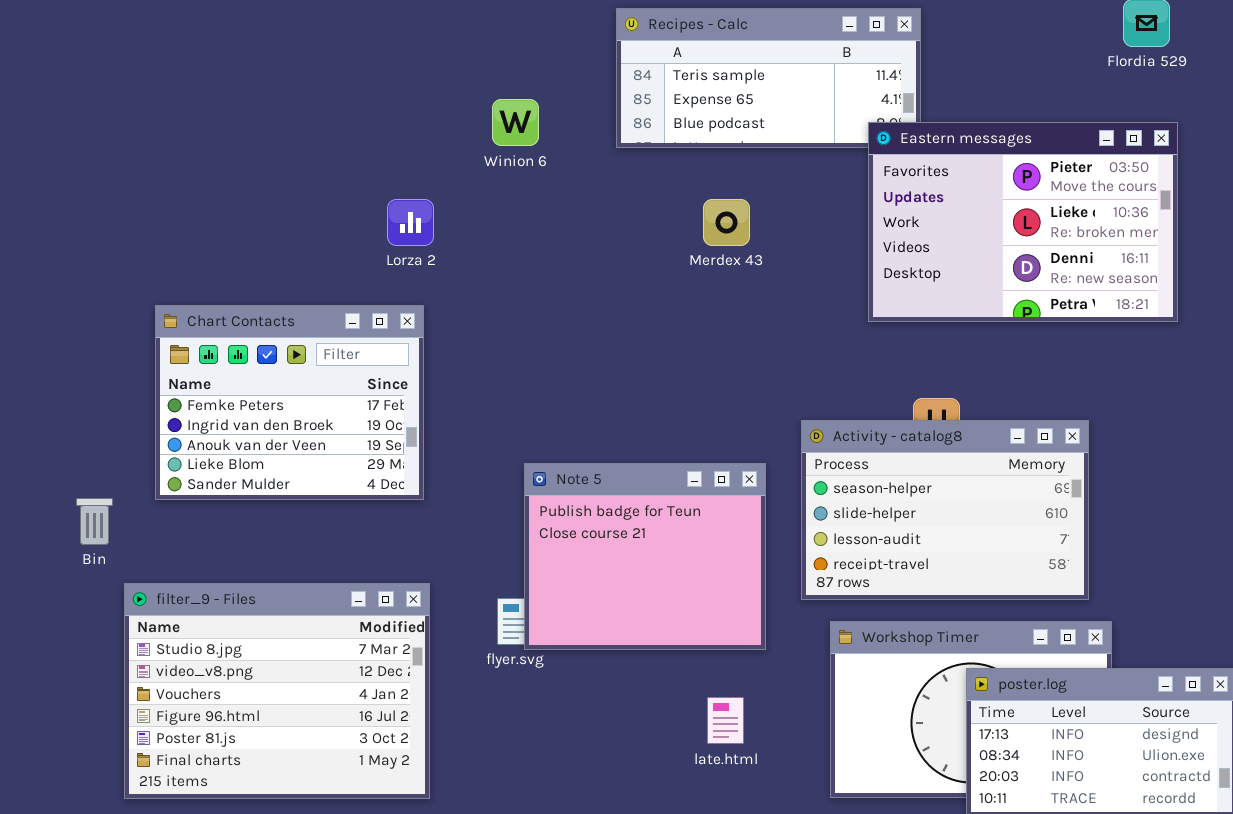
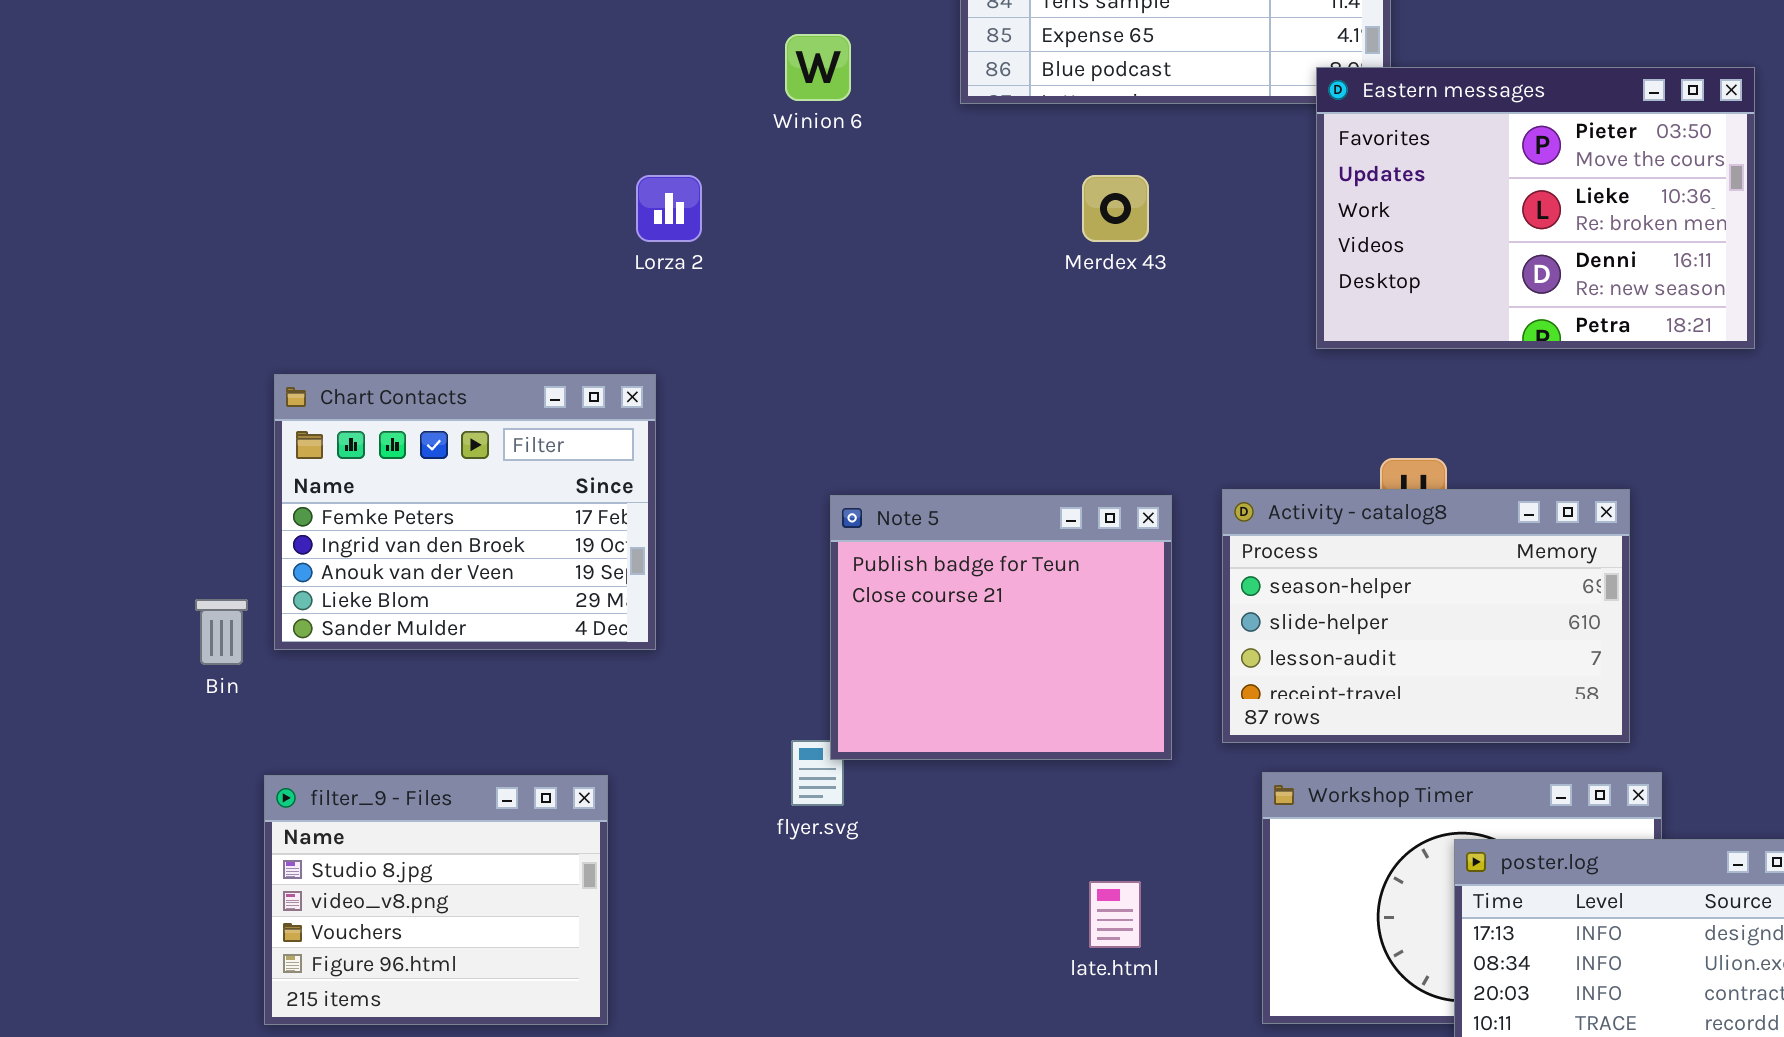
Chart Contacts: [155,305,424,500] -> [274,374,656,650], moved
Note 5: [524,463,766,650] -> [830,495,1172,760], moved
filter_9 - Files: [124,583,430,799] -> [264,775,608,1025], resized

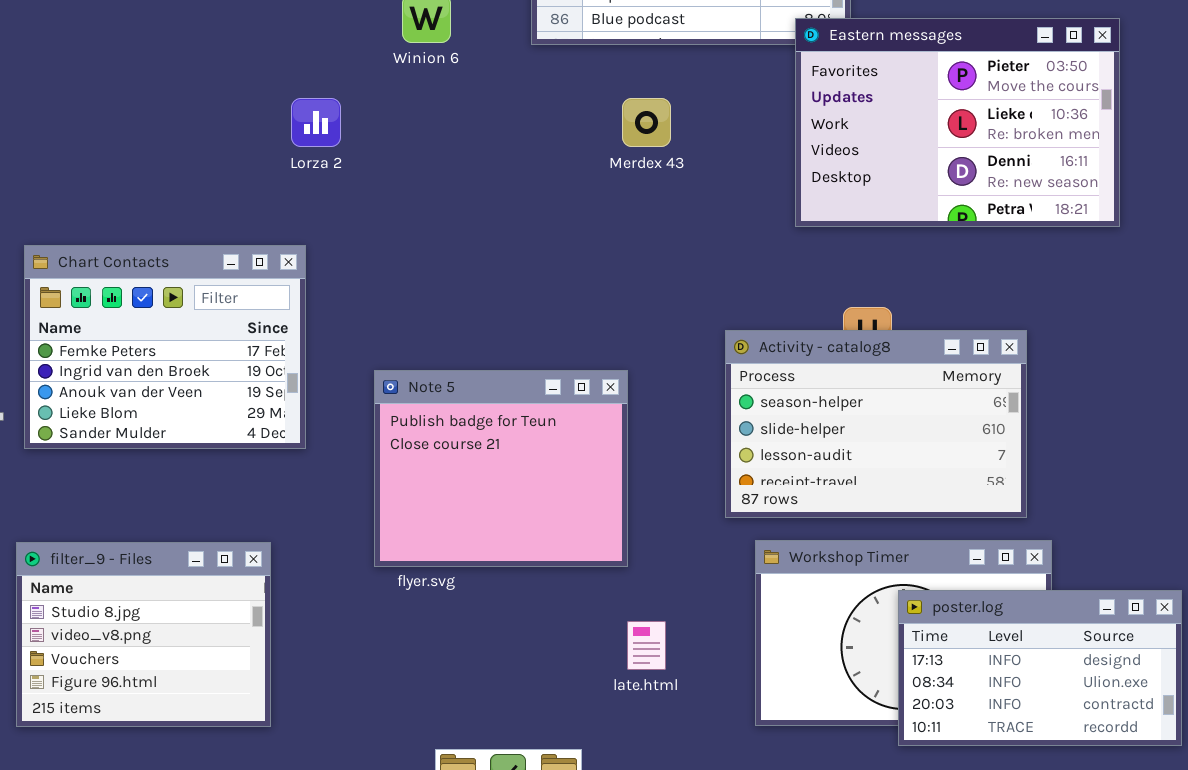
Note 5: [830,495,1172,760] -> [374,370,628,567], moved

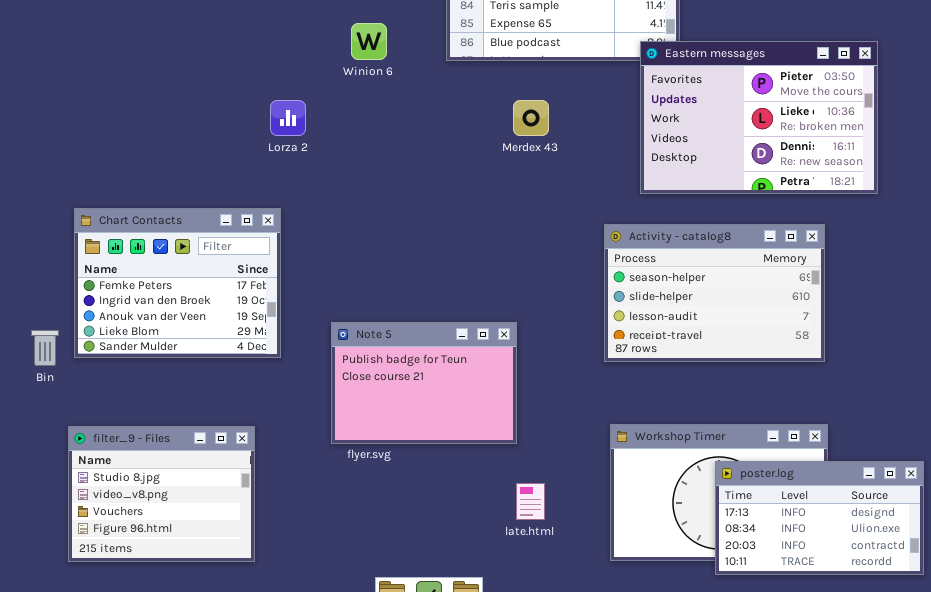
Activity - catalog8: [725,330,1027,518] -> [604,224,825,362], moved
Note 5: [374,370,628,567] -> [331,322,517,444], resized

